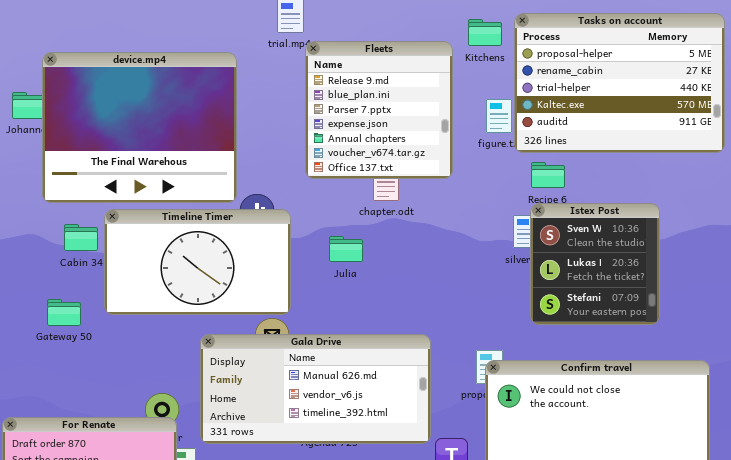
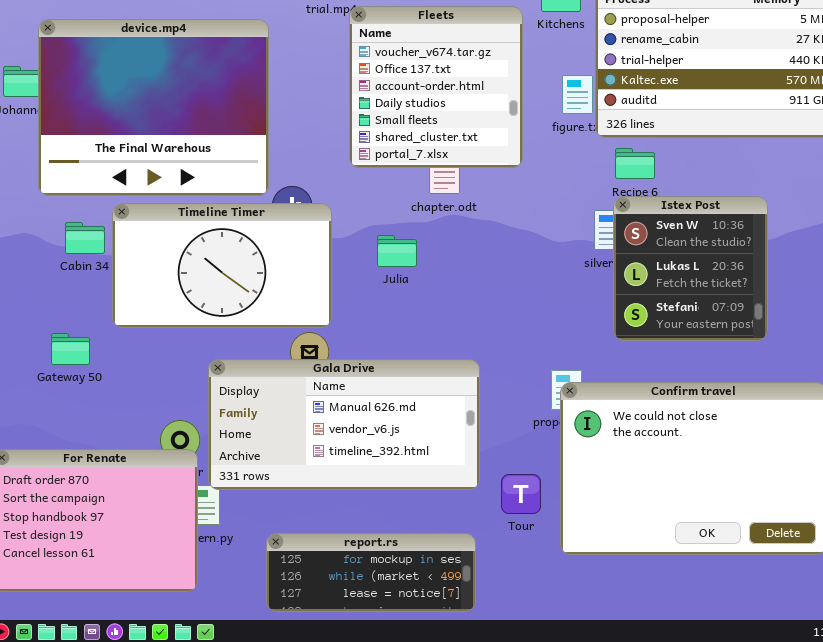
Fleets: [305,41,453,179] -> [349,6,523,168], scrolled down 5 rows
Gateway 50: [47,299,81,326] -> [51,333,90,365], moved
Gala Drive: [200,334,431,444] -> [208,359,480,490], moved

